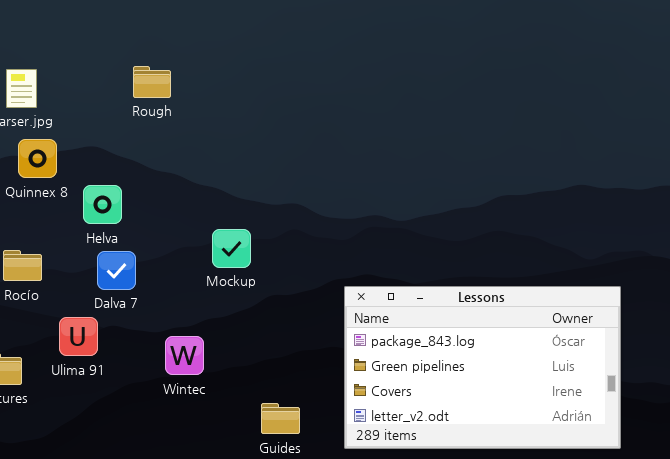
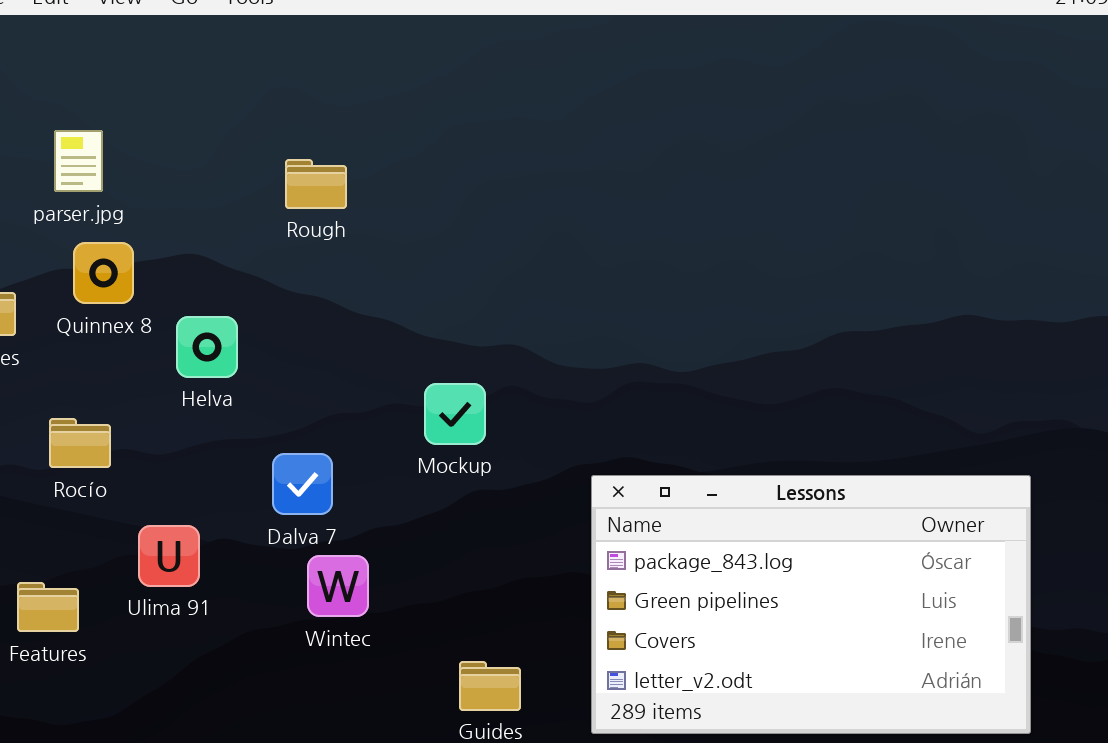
Rough: [133,66,171,98] -> [285,159,347,209], moved
Mockup: [212,229,251,268] -> [424,383,486,445], moved
Dalva 7: [97,251,136,290] -> [272,453,333,515], moved

